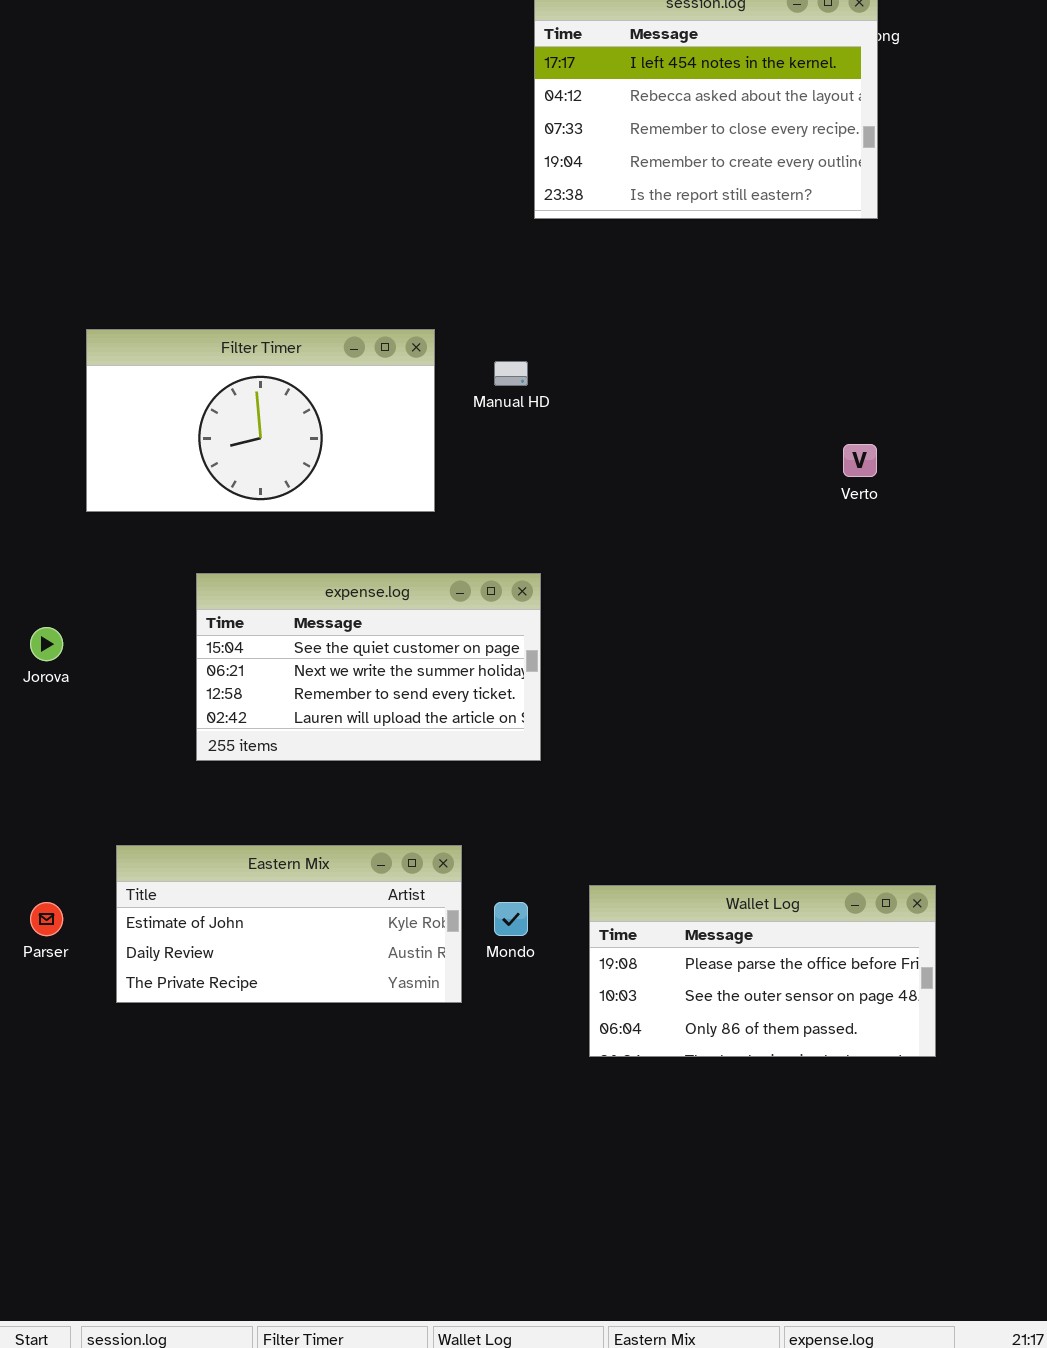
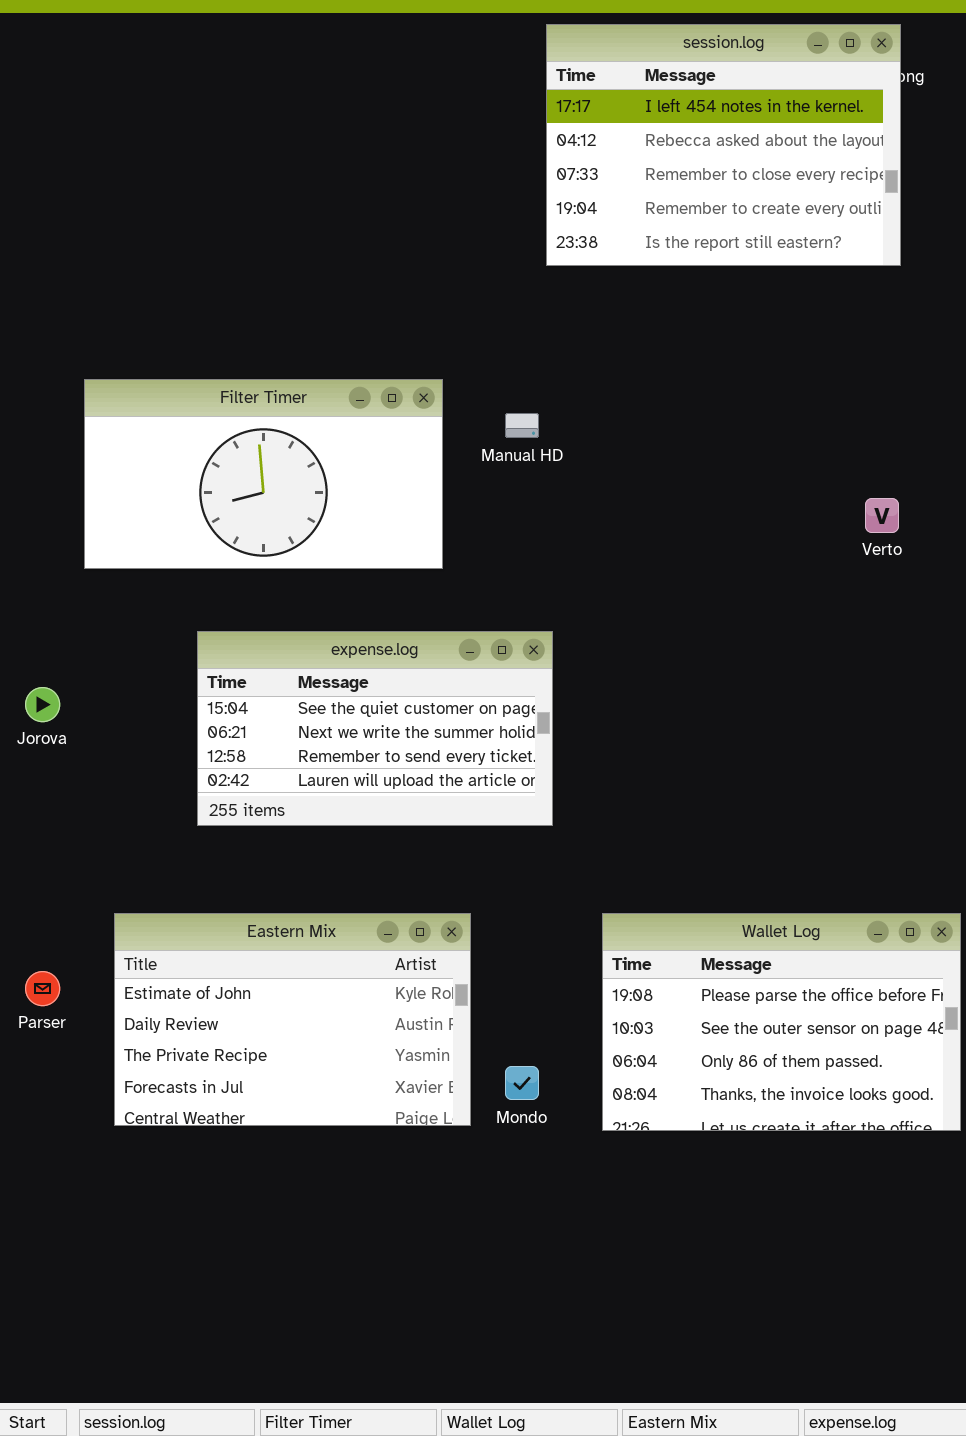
Eastern Mix: [116,845,462,1003] -> [114,913,471,1126], resized
Wallet Log: [589,885,936,1057] -> [602,913,961,1131], resized
Mondo: [494,902,528,936] -> [505,1066,539,1100], moved

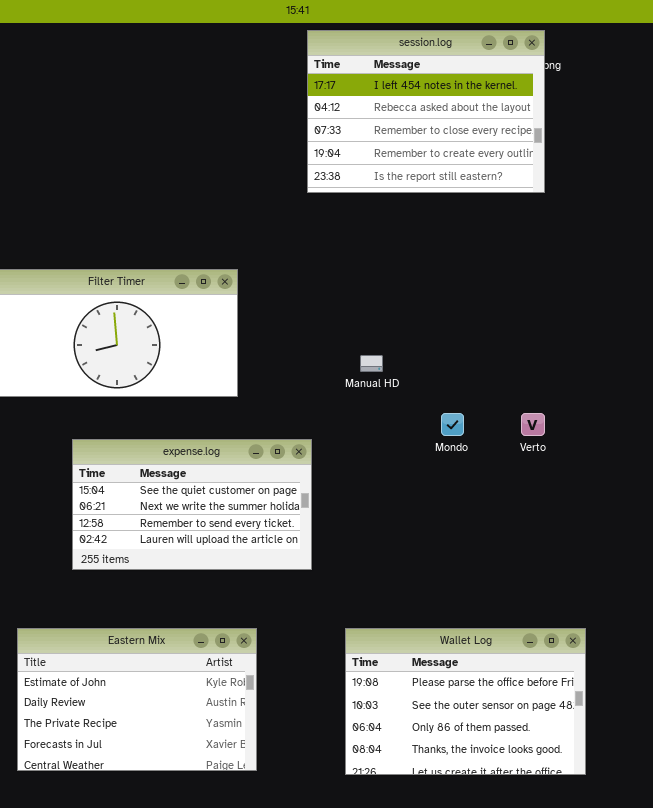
Manual HD: [505,413,539,438] -> [360,355,383,372], moved
Verto: [865,498,899,533] -> [521,413,545,436], moved
Mondo: [505,1066,539,1100] -> [441,413,464,436], moved

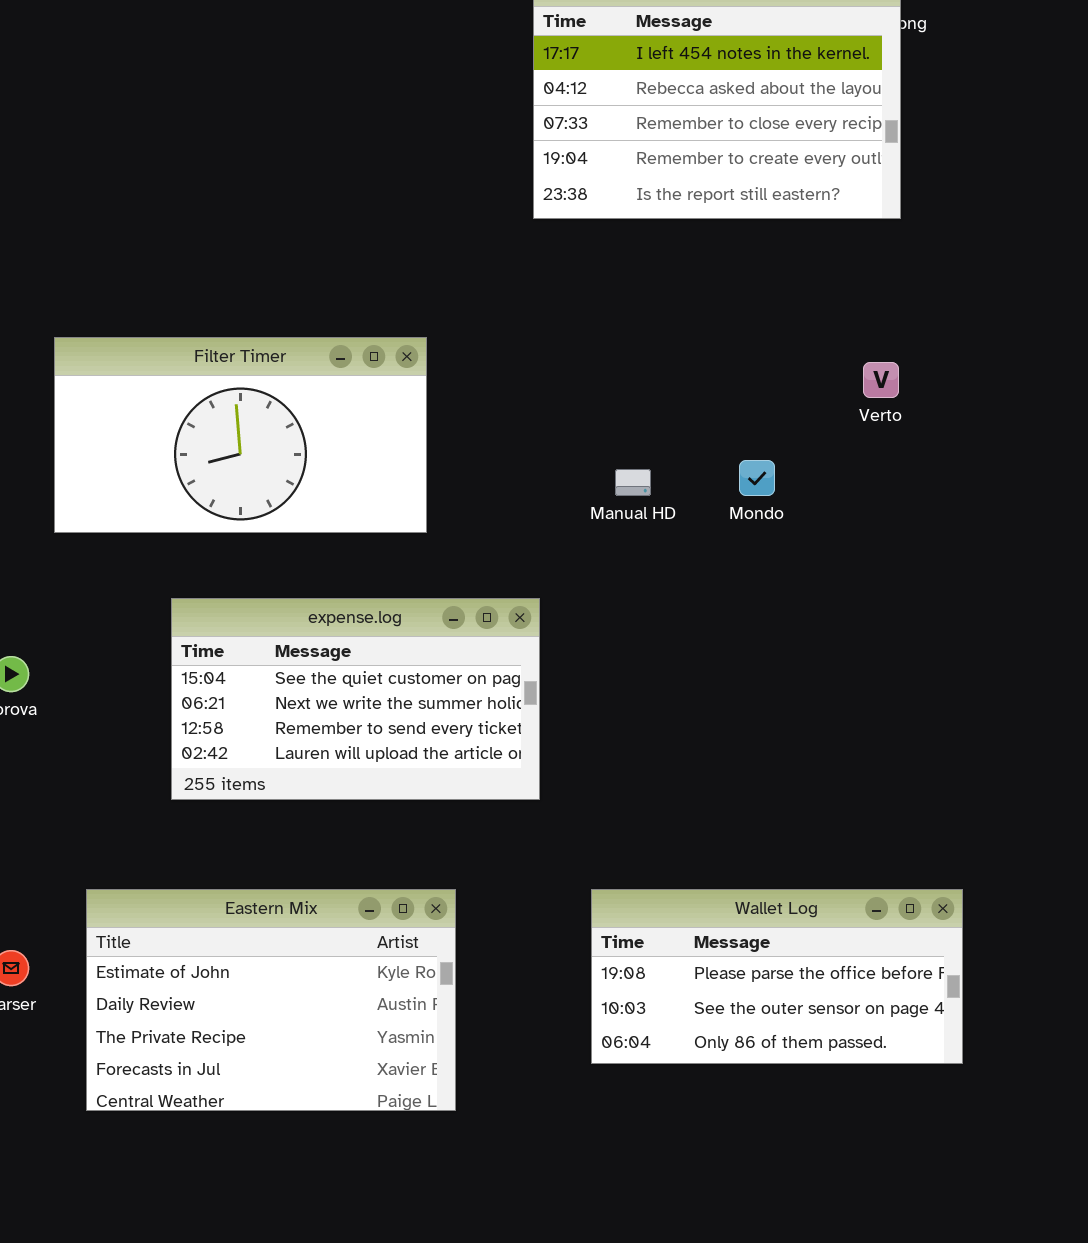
Mondo: [441,413,464,436] -> [739,460,775,496], moved
Verto: [521,413,545,436] -> [863,362,899,398], moved
Wallet Log: [345,628,586,775] -> [591,889,963,1064], resized

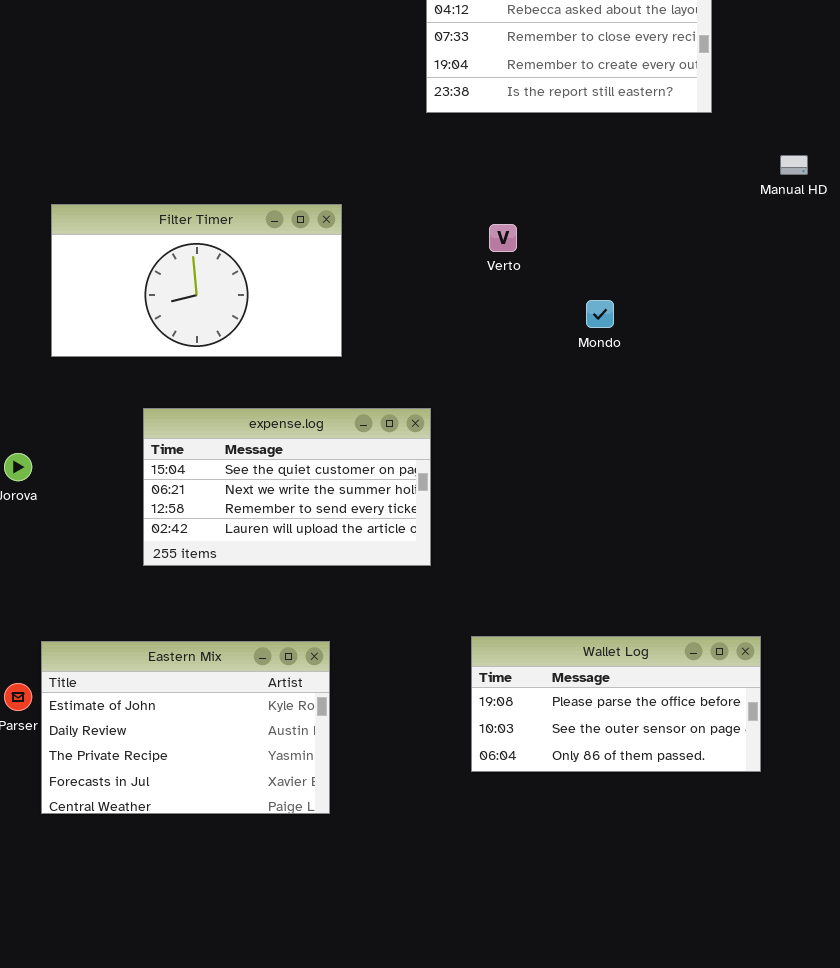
Verto: [863,362,899,398] -> [489,224,517,252], moved
Manual HD: [615,469,651,496] -> [780,155,808,175], moved
Eastern Mix: [86,889,456,1111] -> [41,641,330,814], moved

